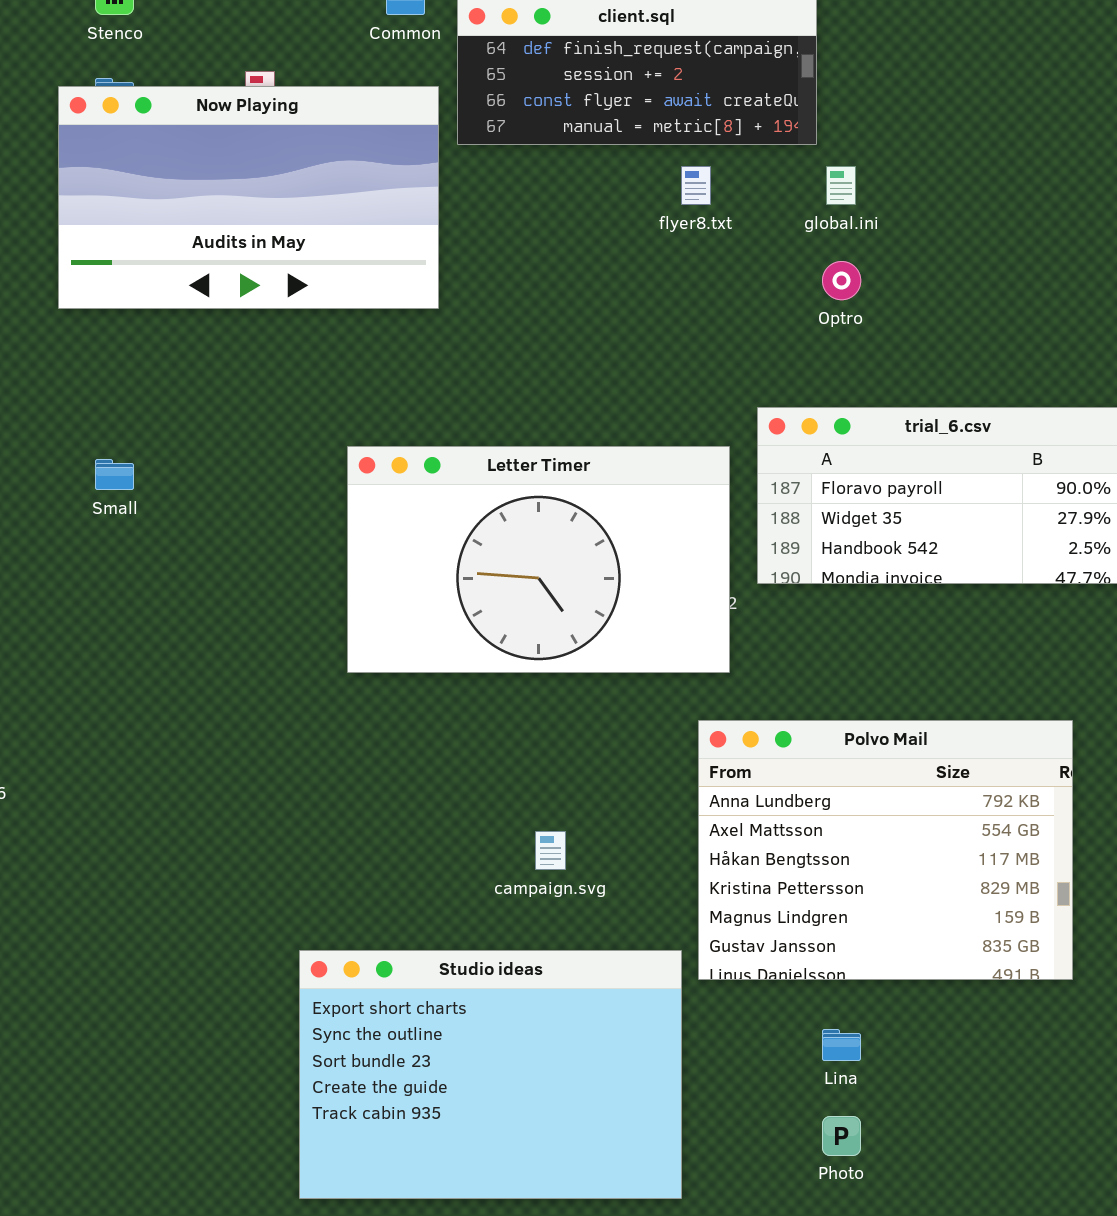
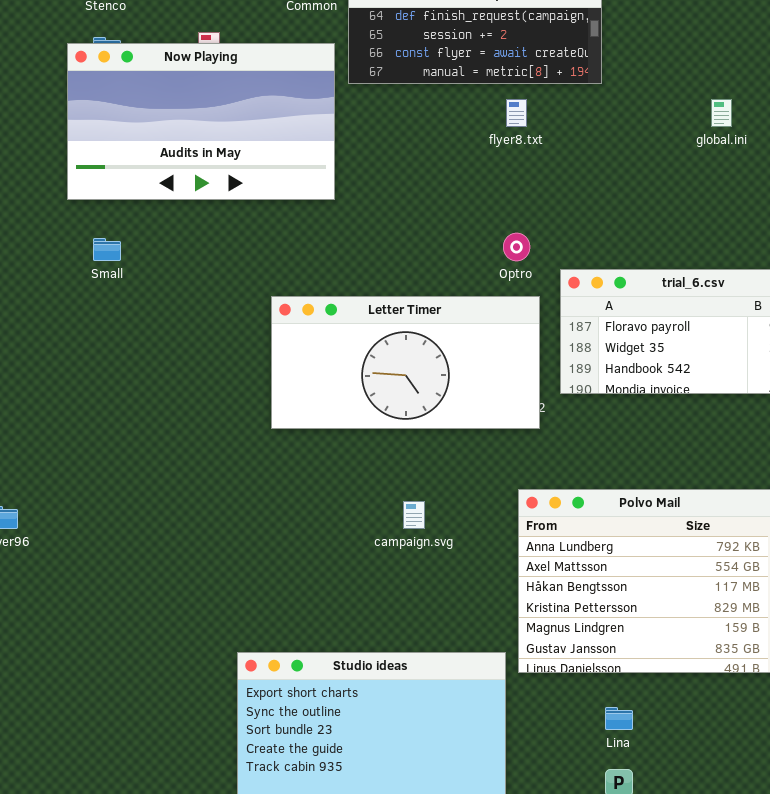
global.ini: [826,166,856,205] -> [711,99,732,127], moved
Optro: [822,261,861,300] -> [503,233,530,261], moved
Letter Timer: [347,446,730,673] -> [271,296,540,429], resized
Small: [95,459,134,490] -> [93,238,121,261], moved
campaign.svg: [535,831,566,870] -> [403,501,425,529], moved

